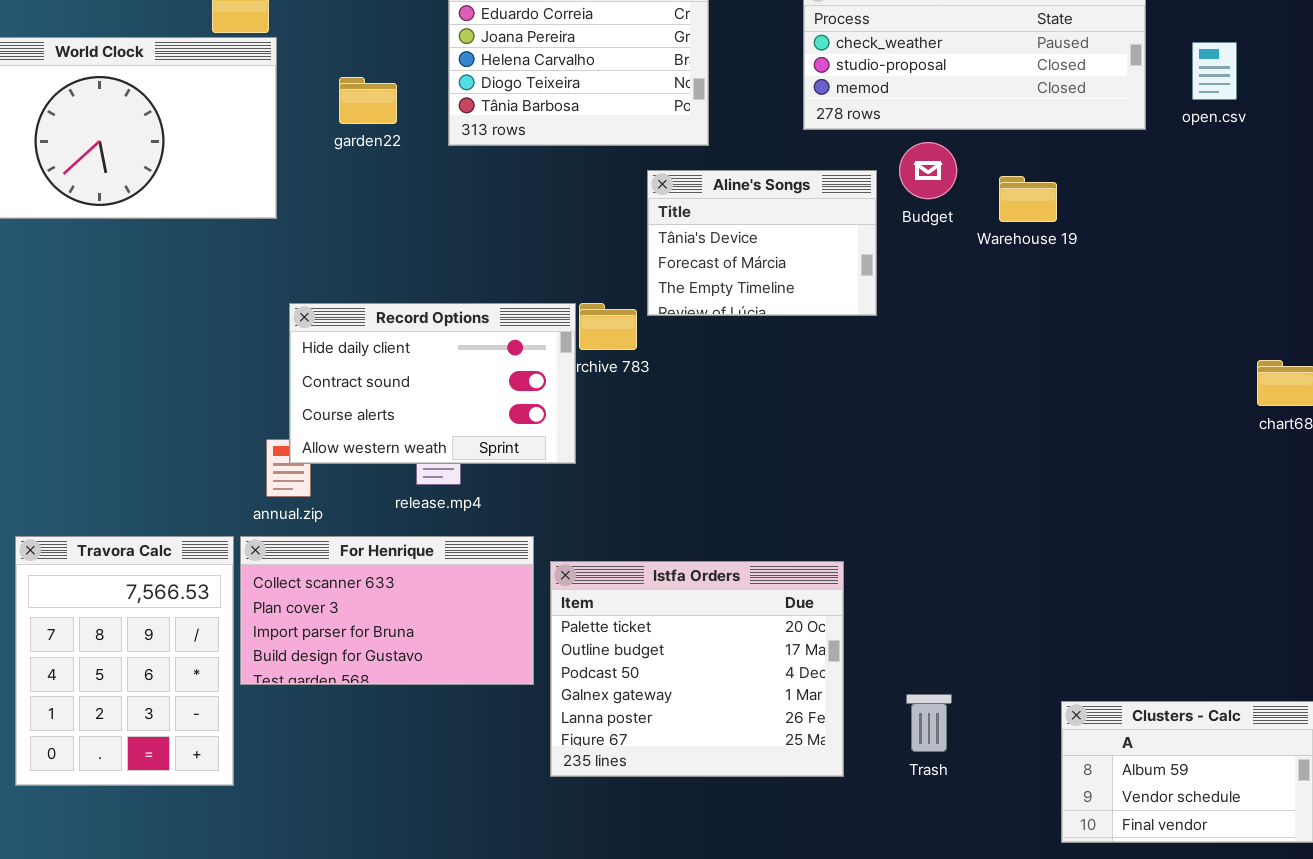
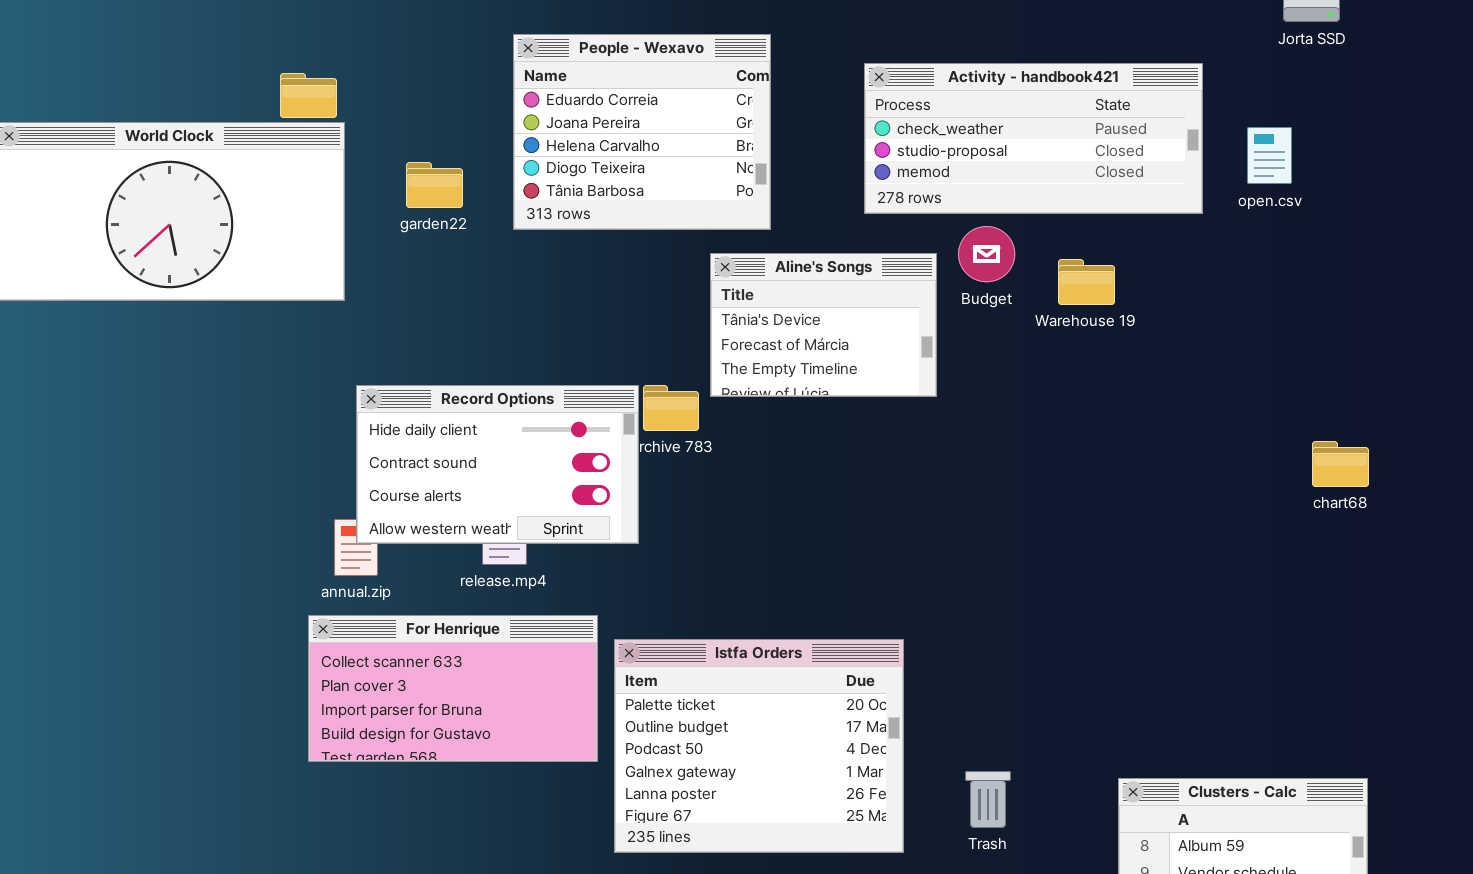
Travora Calc: [15,536,234,786] -> none, closed

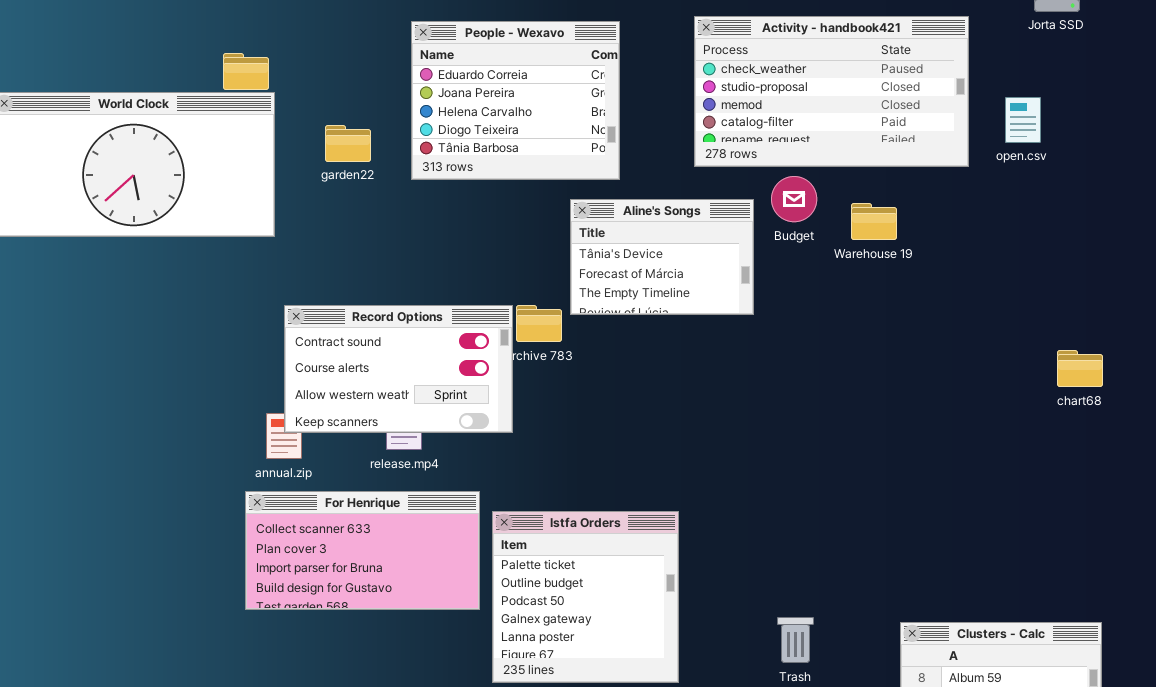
Activity - handbook421: [864,63,1203,214] -> [694,16,969,167], resized
Record Options: [356,385,639,544] -> [284,305,513,433], scrolled down 1 row
Istfa Orders: [614,639,904,853] -> [492,511,679,683], resized

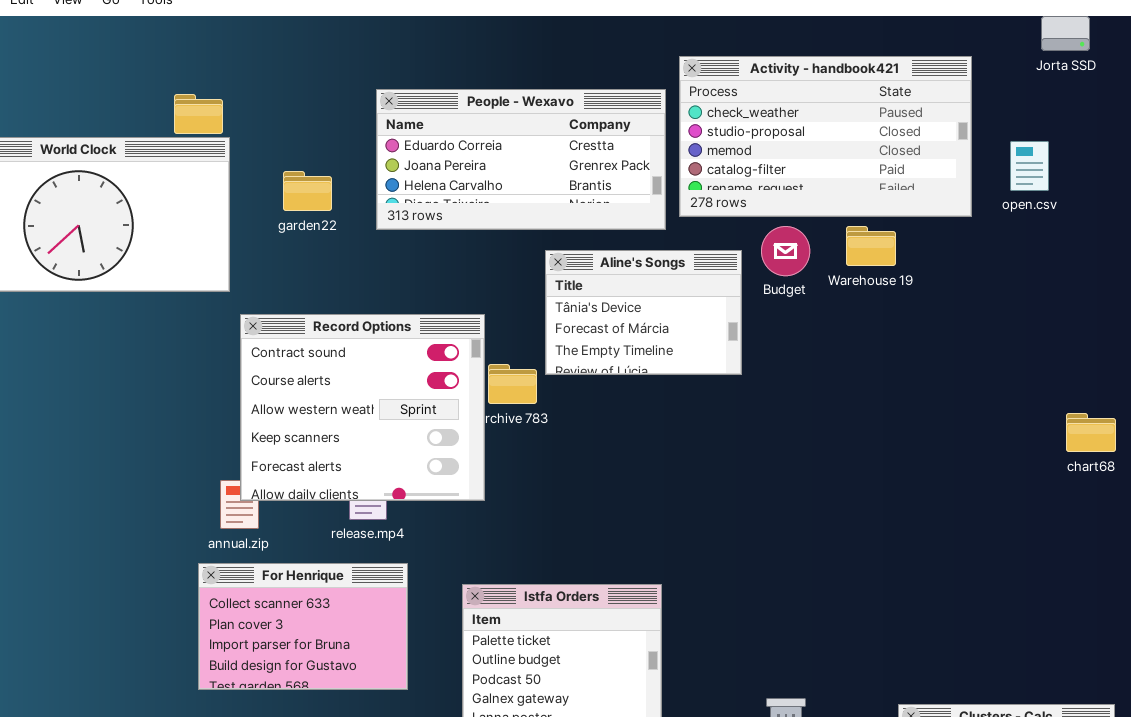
People - Wexavo: [411,21,620,180] -> [376,89,666,230], resized
Warehouse 19: [851,203,897,240] -> [846,226,896,266], moved
Record Options: [284,305,513,433] -> [240,314,485,501], resized
For Henrique: [245,491,480,610] -> [198,563,408,690], resized

